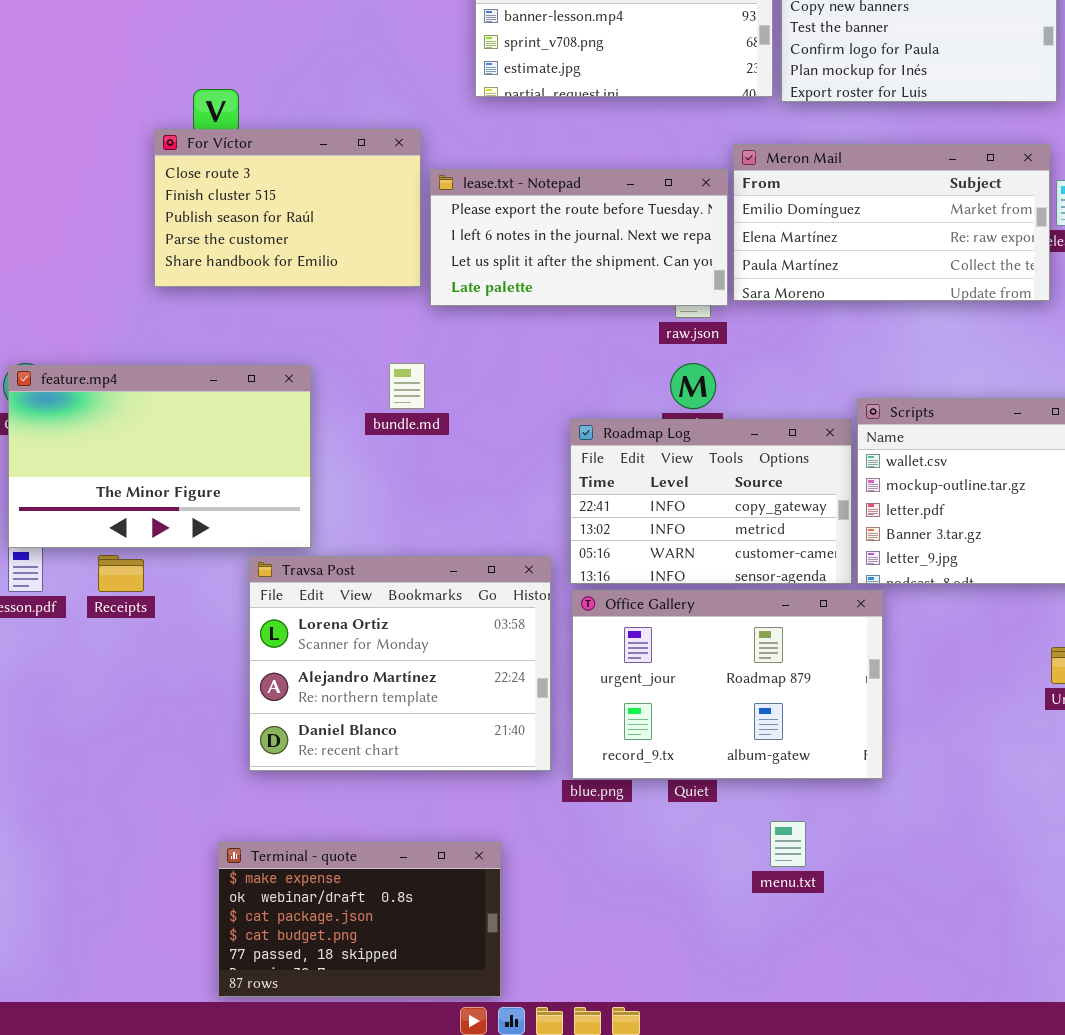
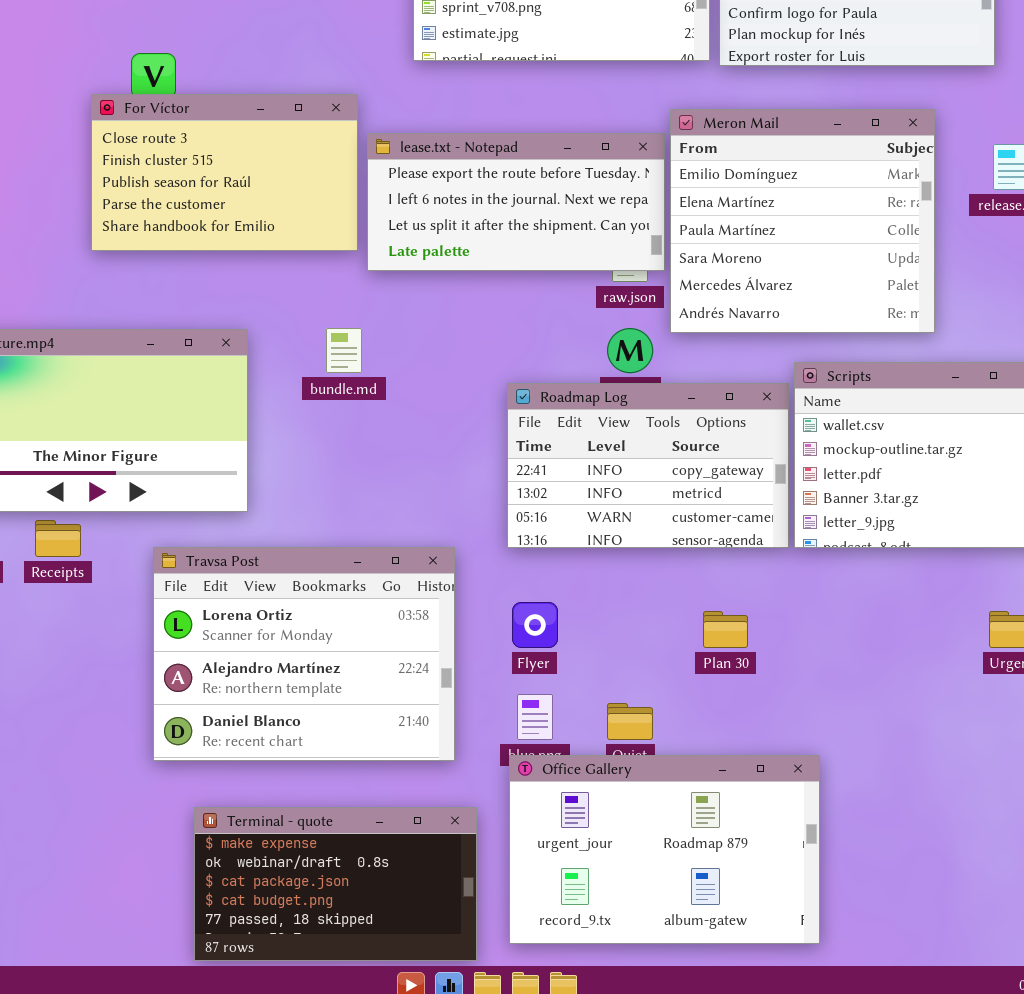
Meron Mail: [733,144,1050,301] -> [670,109,935,333], resized
Travsa Post: [249,556,551,771] -> [153,547,455,761], moved
Office Gallery: [572,590,883,779] -> [509,755,820,944], moved
Terminal - quote: [218,842,501,997] -> [194,807,477,961], moved

